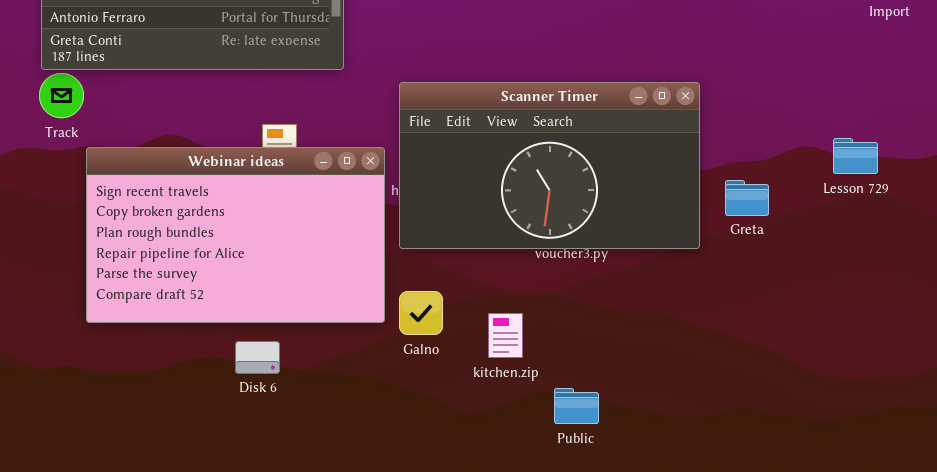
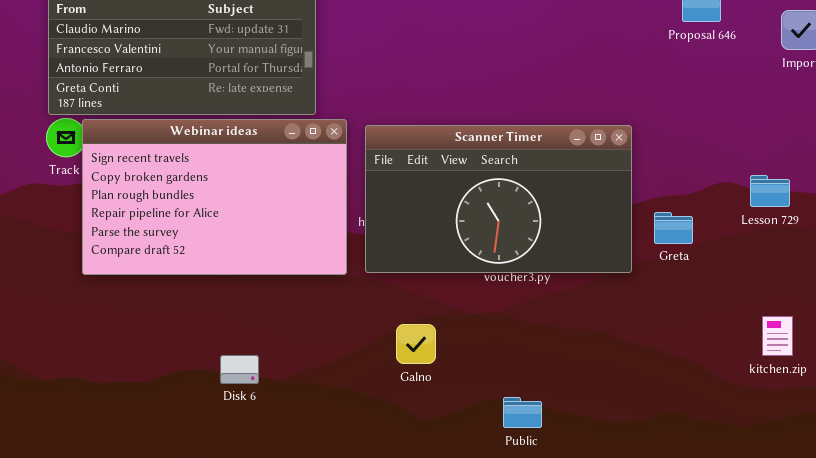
Webinar ideas: [86,147,385,323] -> [82,119,347,275], moved
Galno: [399,291,443,335] -> [396,324,436,364], moved
kitchen.zip: [488,313,523,358] -> [762,316,793,356], moved

